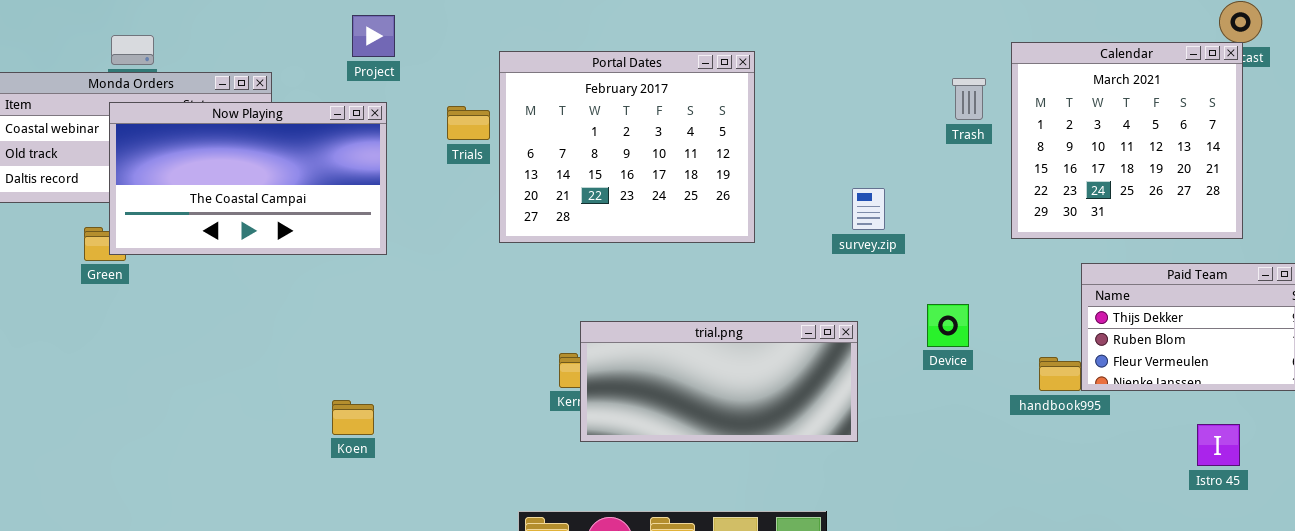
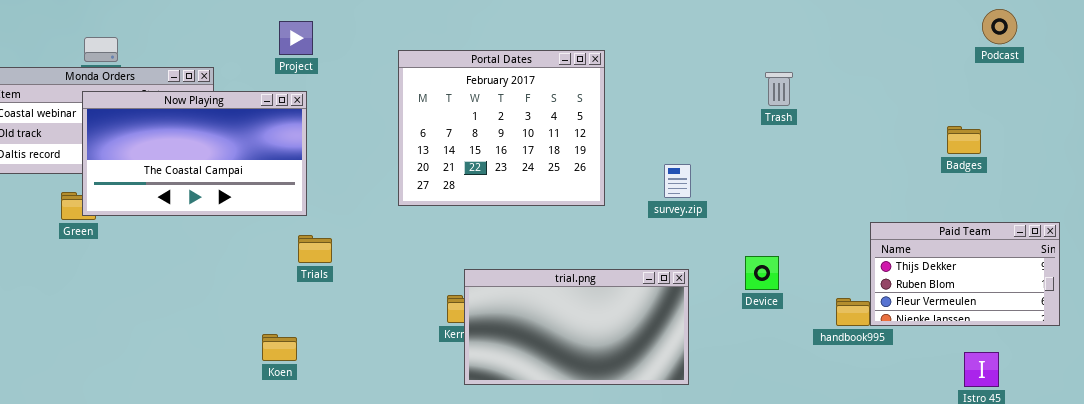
Calendar: [1011,42,1243,239] -> none, closed
Trials: [447,106,490,140] -> [298,235,332,263], moved
survey.zip: [852,188,885,230] -> [664,164,691,198], moved
trial.png: [580,321,858,442] -> [464,269,689,385], resized

